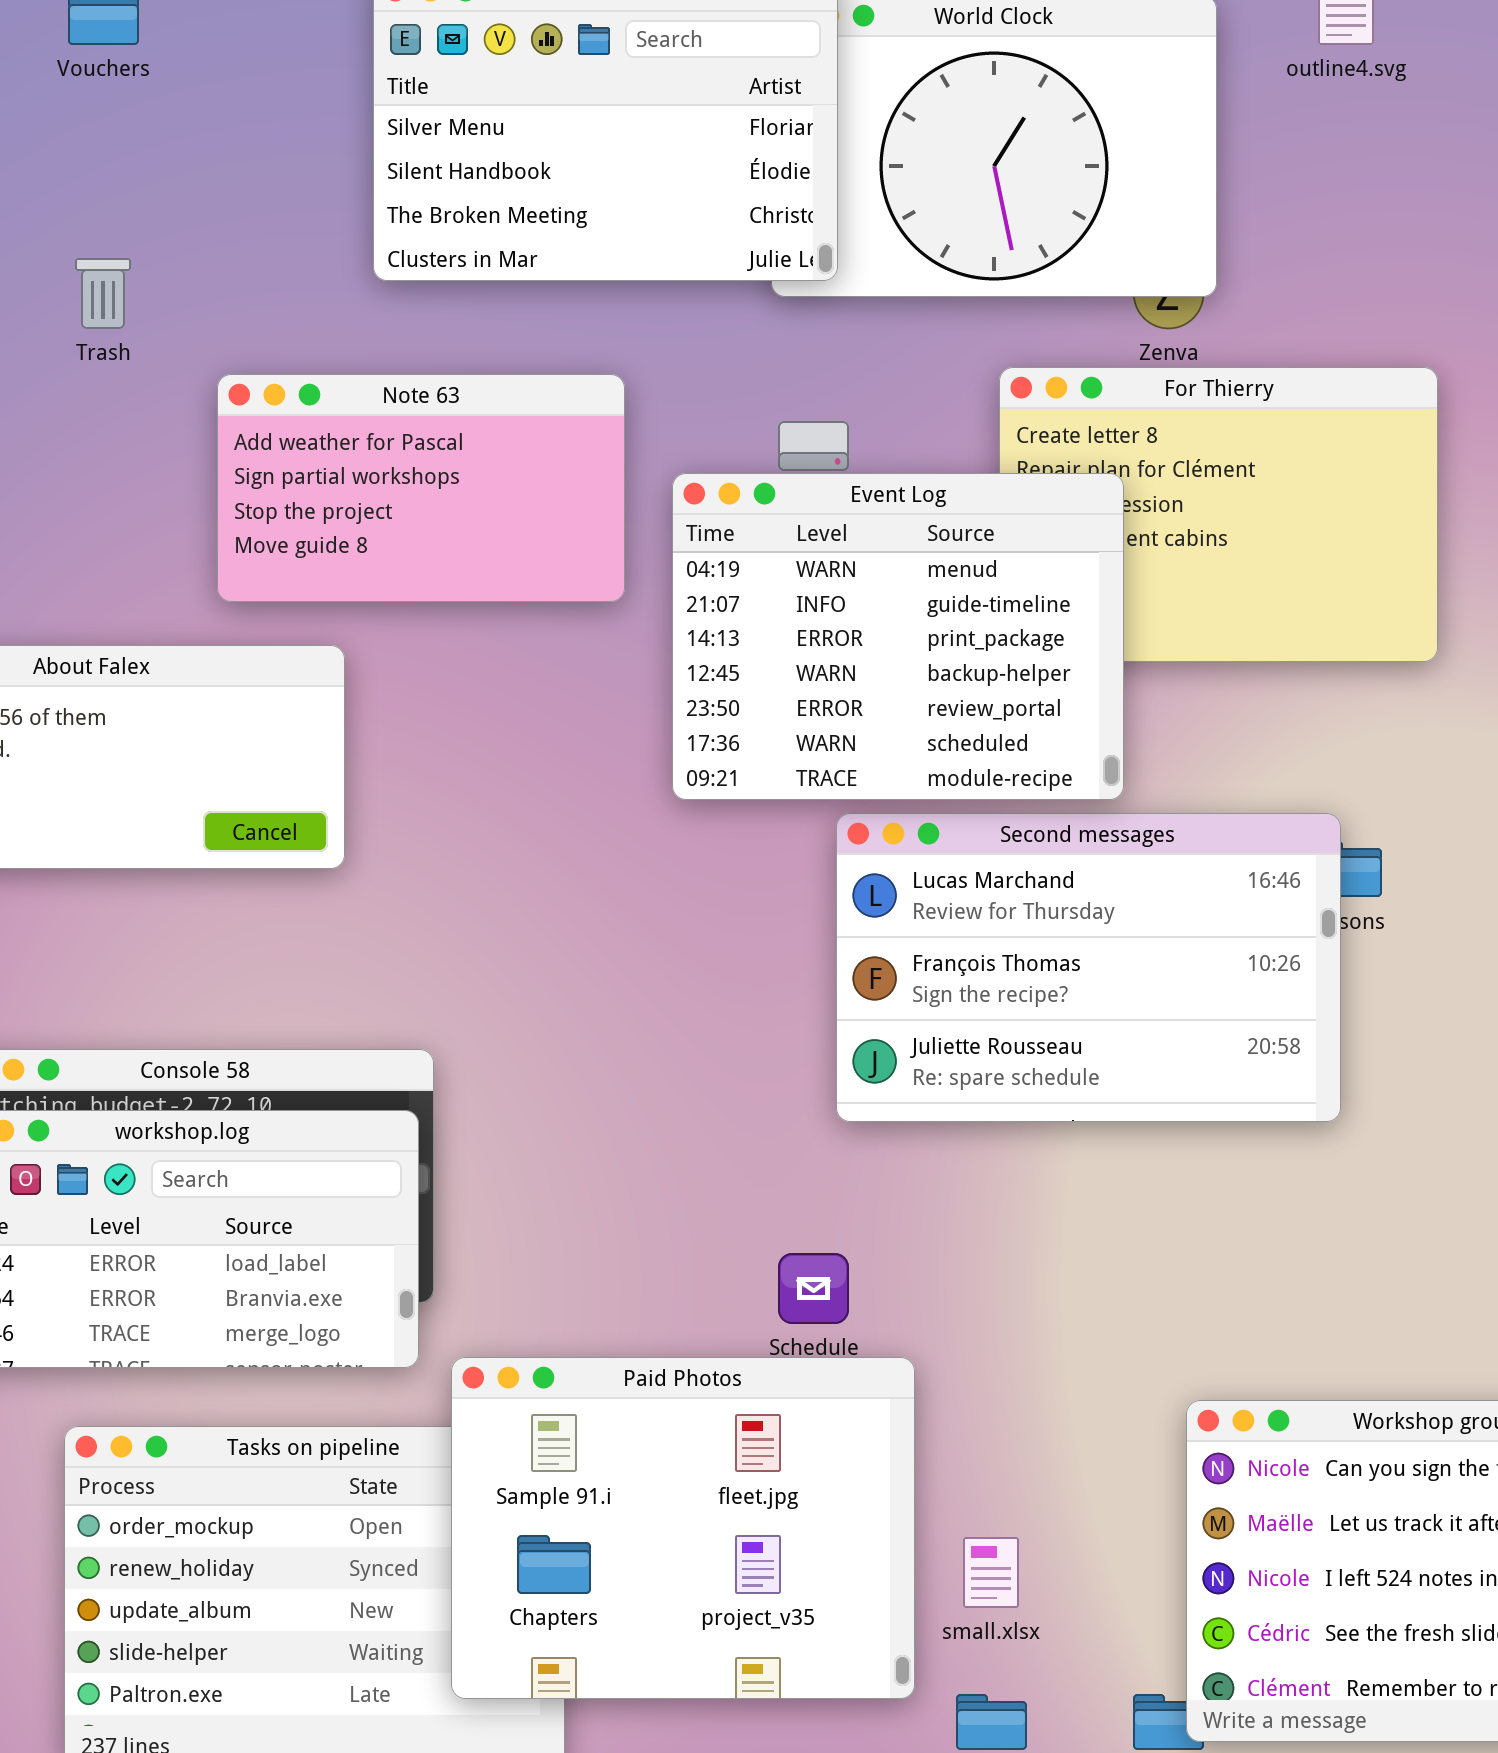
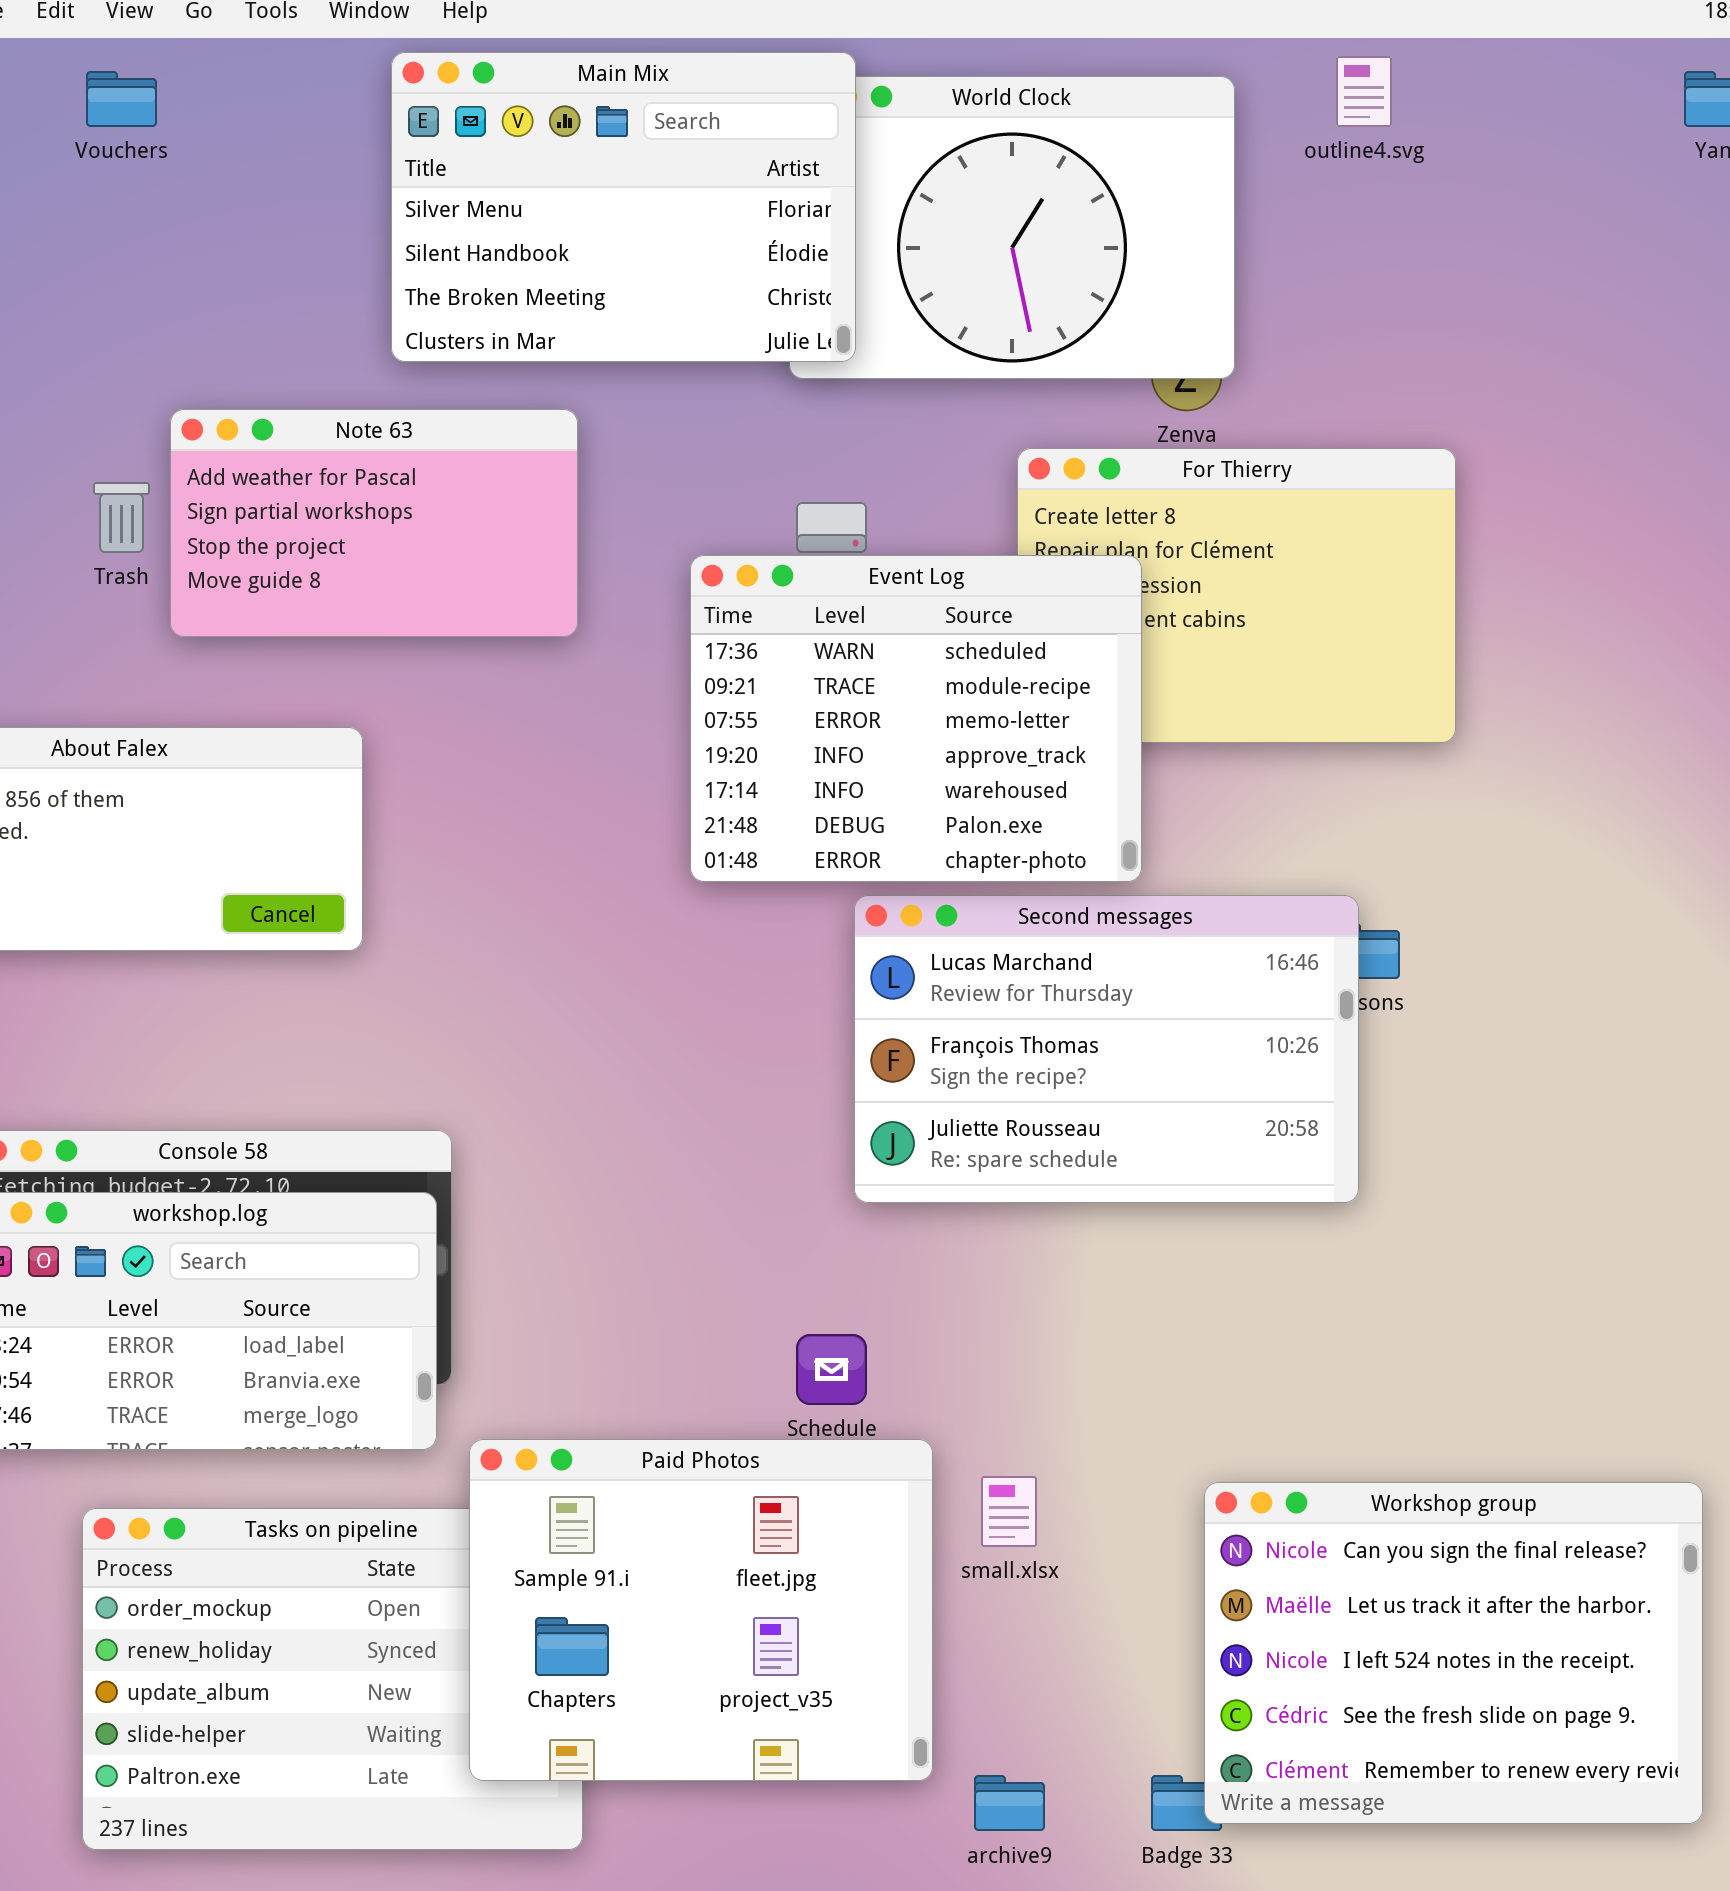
Trash: [75,258,131,329] -> [93,482,150,553], moved
Note 63: [217,374,625,602] -> [170,409,578,637], moved
Event Log: [672,473,1124,800] -> [690,555,1142,882], scrolled down 5 rows
small.xlsx: [963,1537,1019,1608] -> [981,1476,1037,1547], moved

